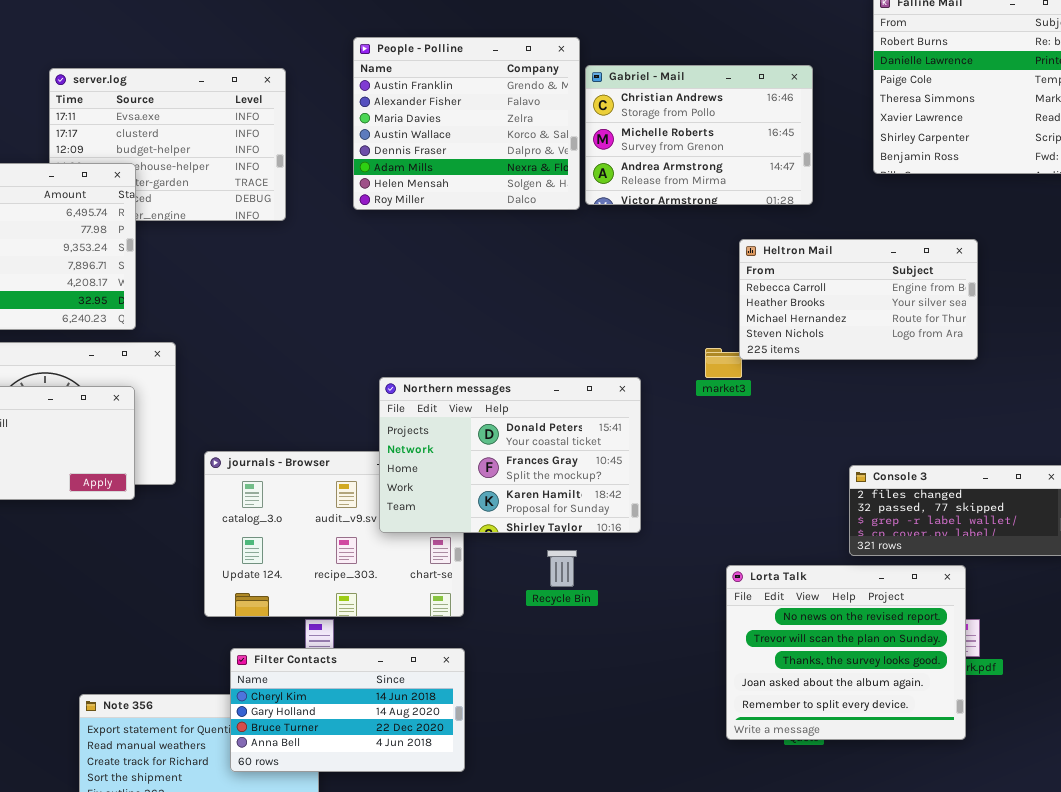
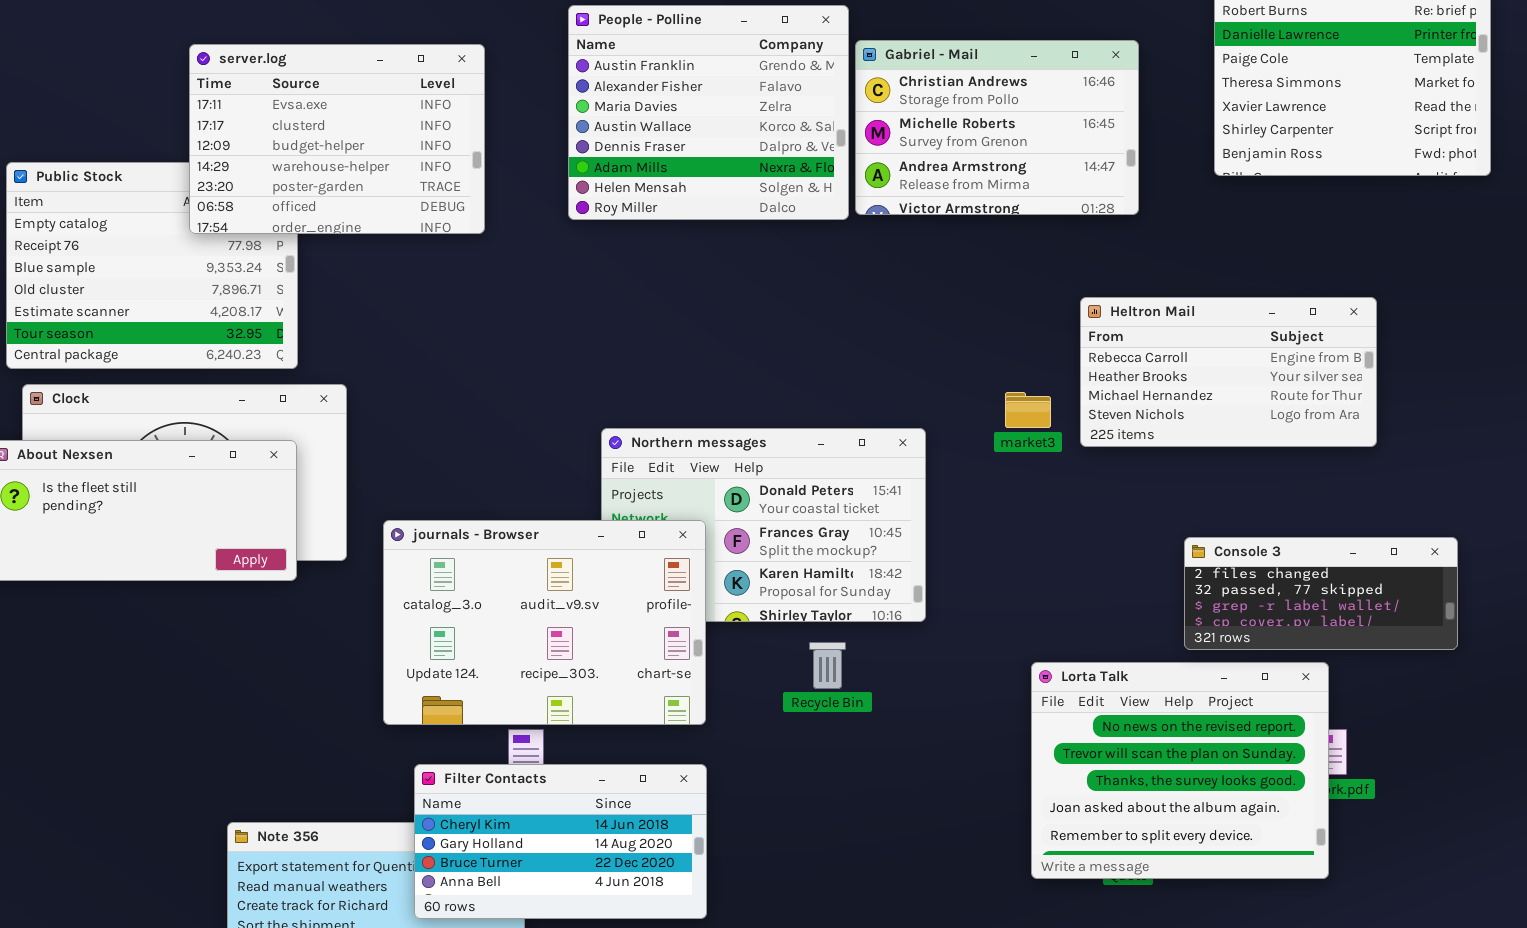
server.log: [49,68,286,221] -> [189,44,485,234], raised
Heltron Mail: [739,239,978,360] -> [1080,297,1377,447], moved
journals - Browser: [204,451,464,617] -> [383,520,706,725], raised

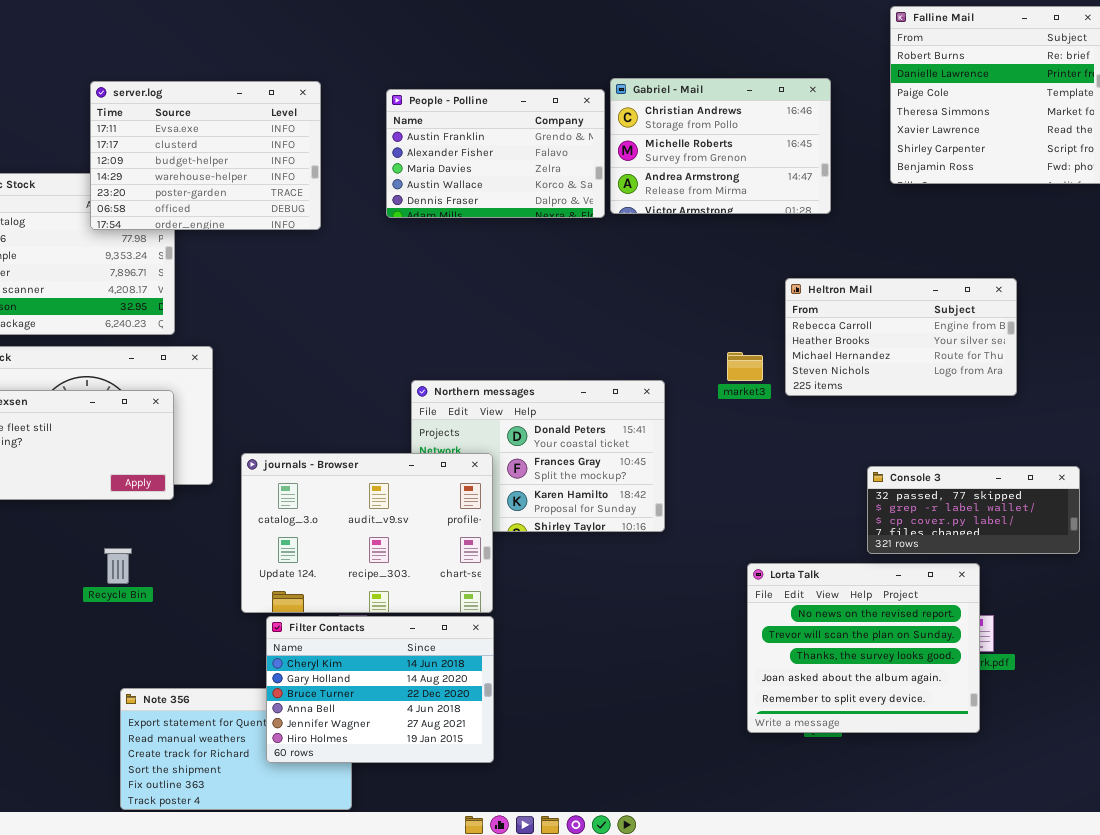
People - Polline: [568,5,849,220] -> [386,89,605,218], resized
Console 3: [1184,537,1458,650] -> [867,466,1080,554], scrolled down 1 row
Recycle Bin: [809,642,846,689] -> [104,548,132,584], moved
Filter Contacts: [414,764,707,919] -> [266,616,494,763], resized

